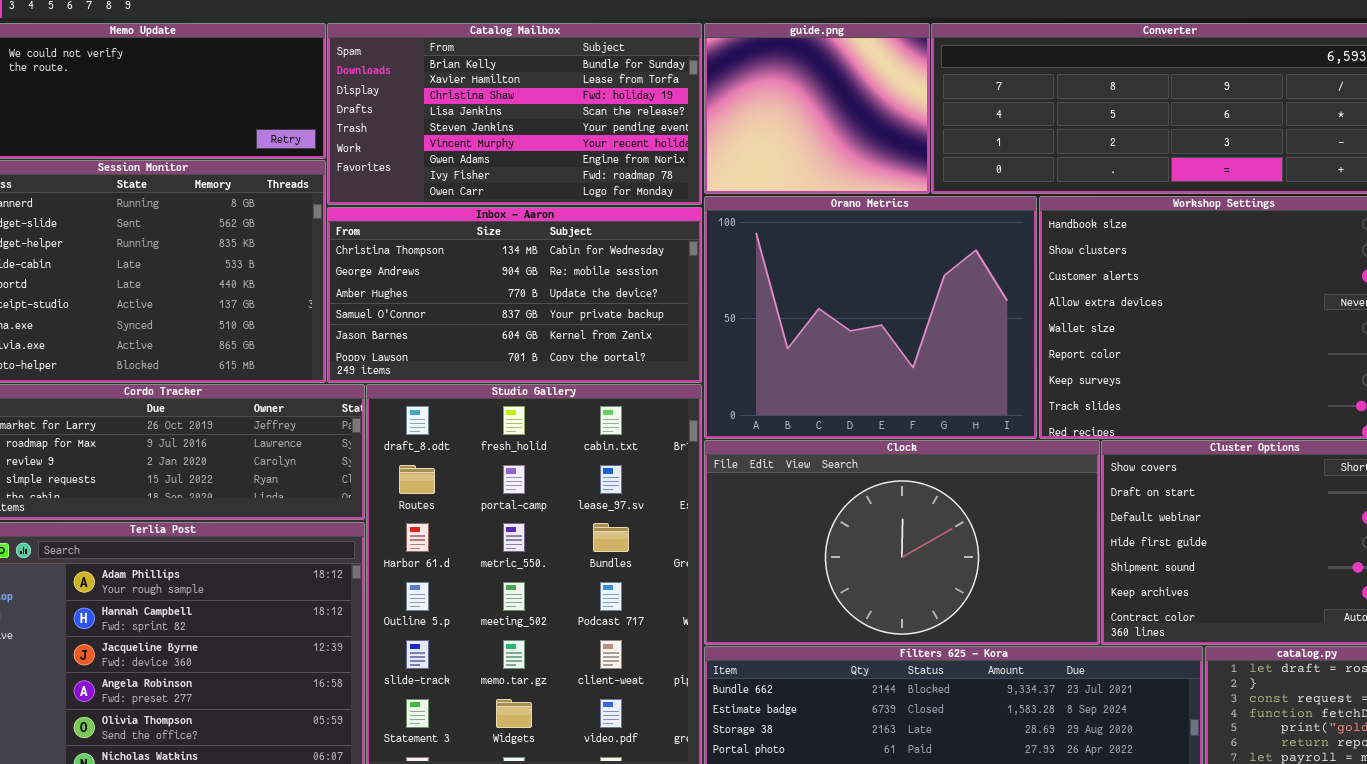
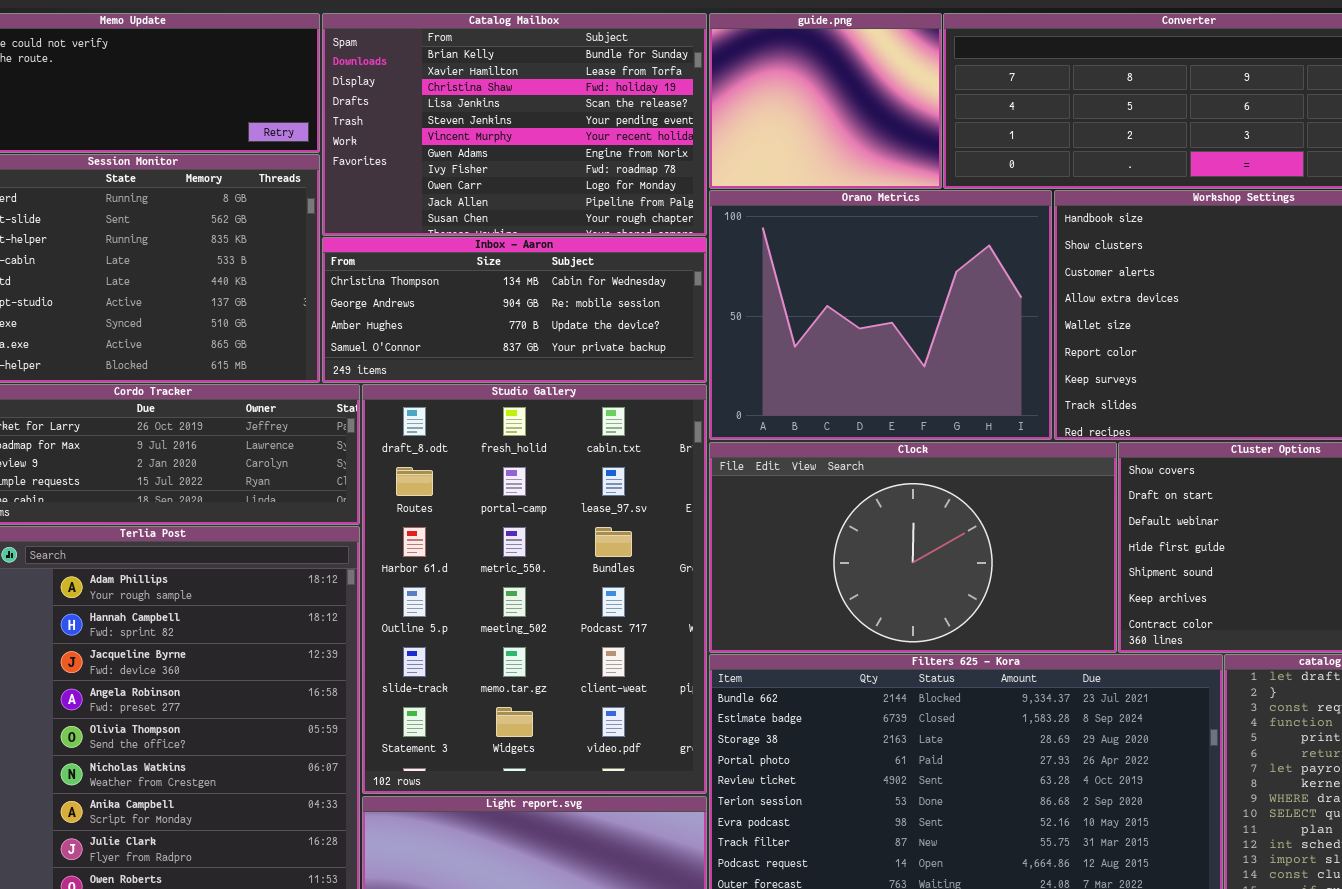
Catalog Mailbox: [327,23,702,205] -> [322,13,707,236], resized
Inbox - Aaron: [327,207,702,383] -> [322,237,707,383], resized

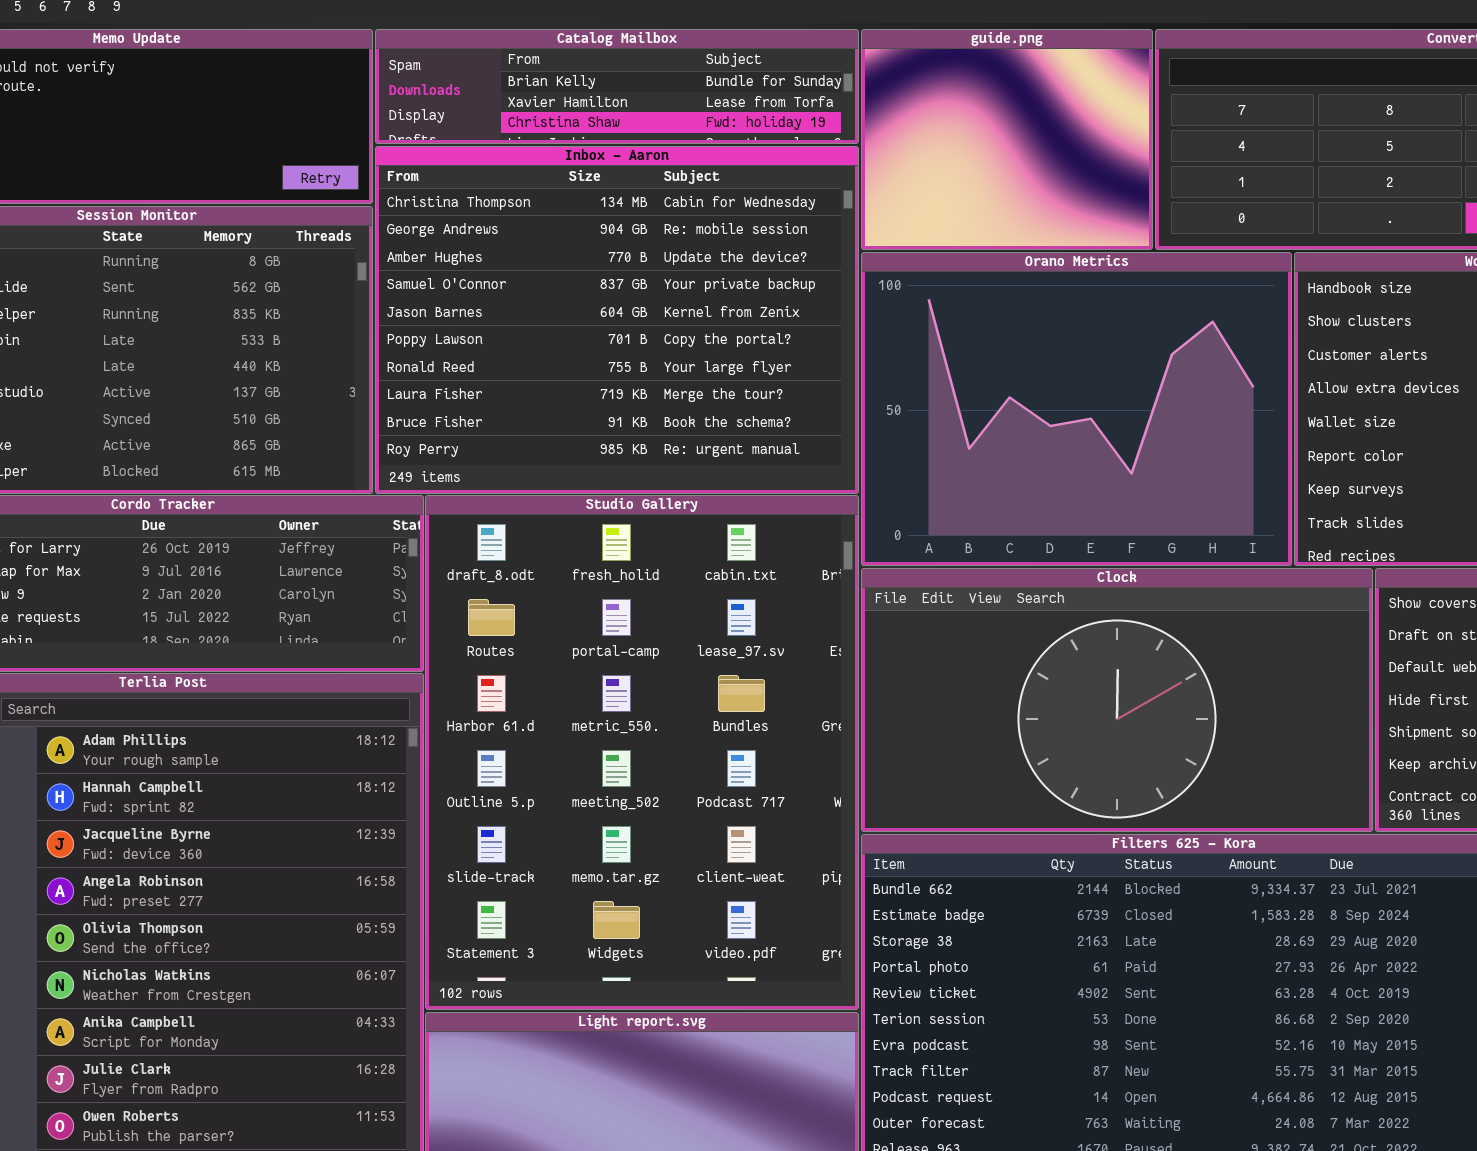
Catalog Mailbox: [322,13,707,236] -> [375,29,859,144], resized
Inbox - Aaron: [322,237,707,383] -> [375,146,859,494], resized

